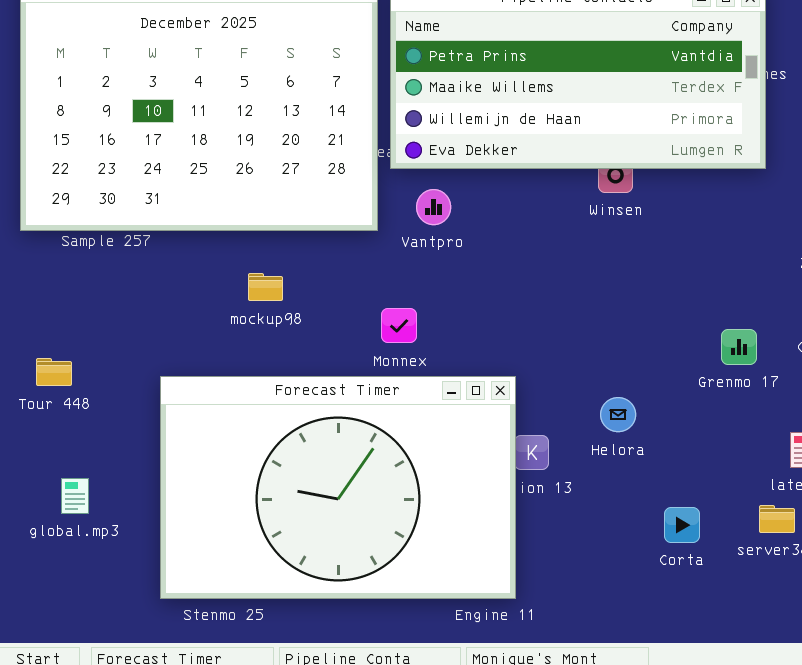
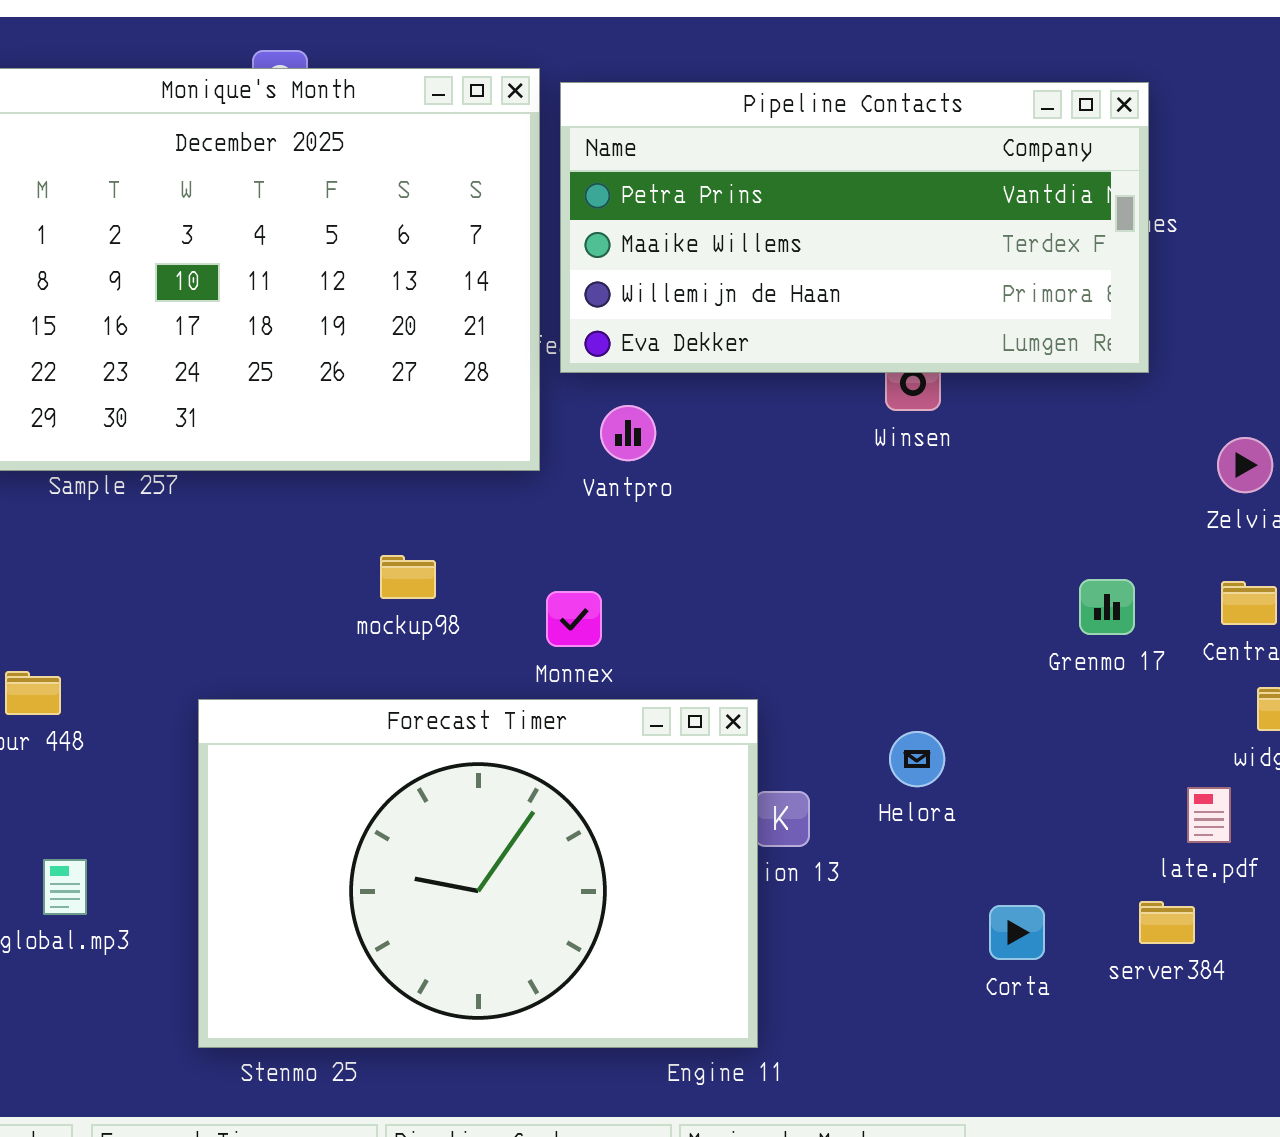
mockup98: [248,273,283,301] -> [380,555,436,599], moved
Grenmo 17: [721,329,757,365] -> [1079,579,1135,635], moved

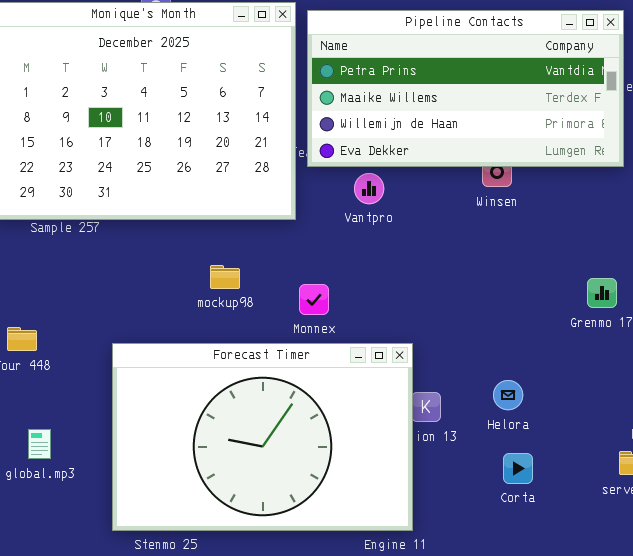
Vantpro: [600,405,656,461] -> [354,173,384,204], moved
Helora: [889,731,945,787] -> [493,380,523,410], moved
Corta: [989,905,1045,960] -> [503,453,533,484], moved

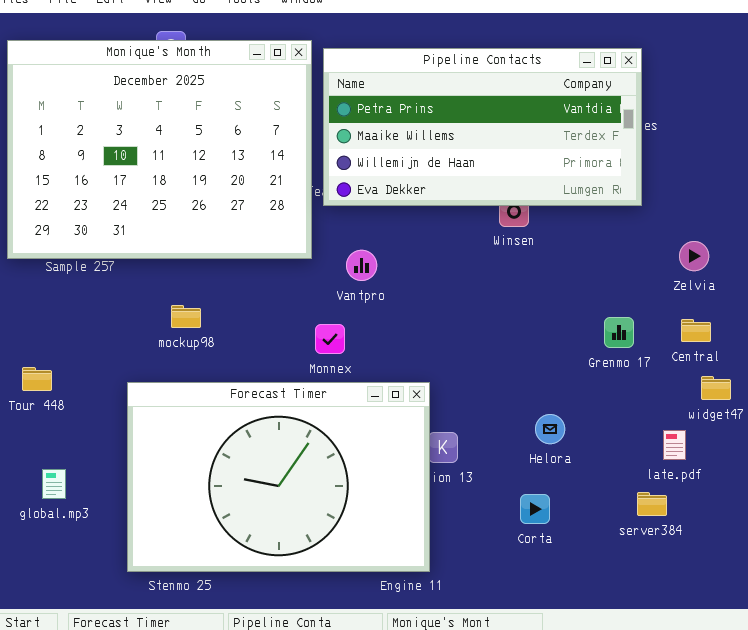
Vantpro: [354,173,384,204] -> [346,250,377,281], moved
mockup98: [210,265,240,289] -> [171,305,201,328], moved
Helora: [493,380,523,410] -> [535,414,565,444], moved

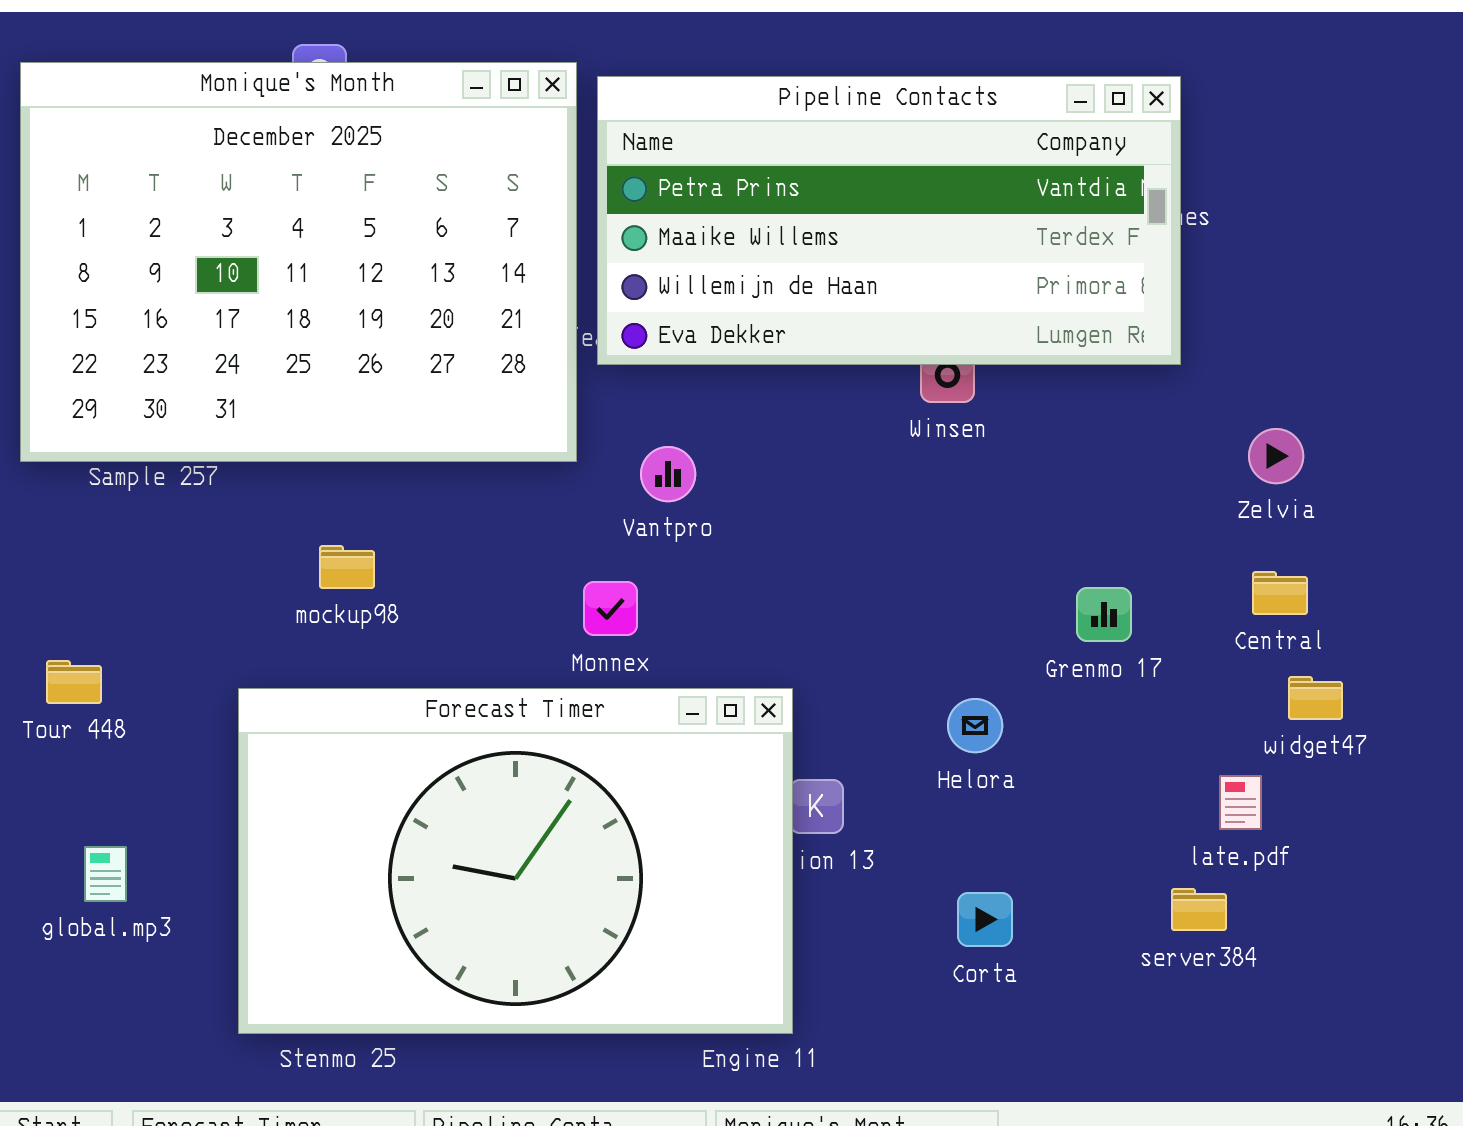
Grenmo 17: [604,317,634,348] -> [1076,587,1132,642], moved
Helora: [535,414,565,444] -> [947,698,1003,753], moved

